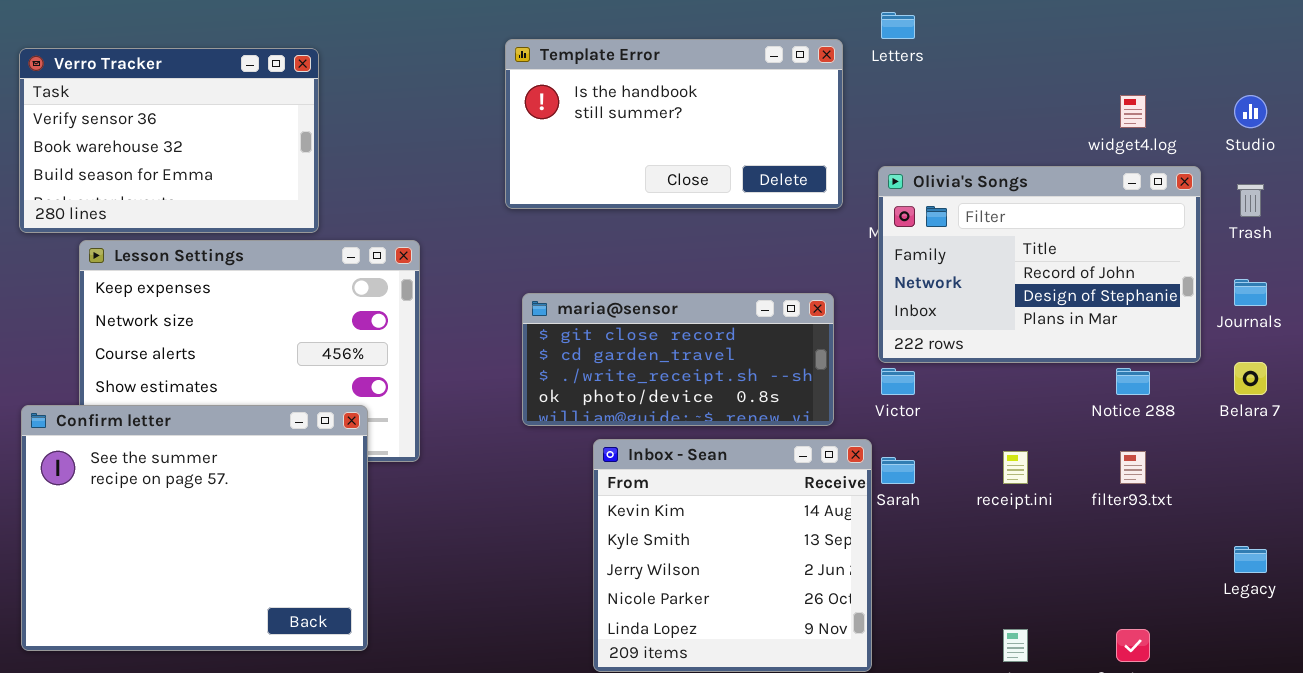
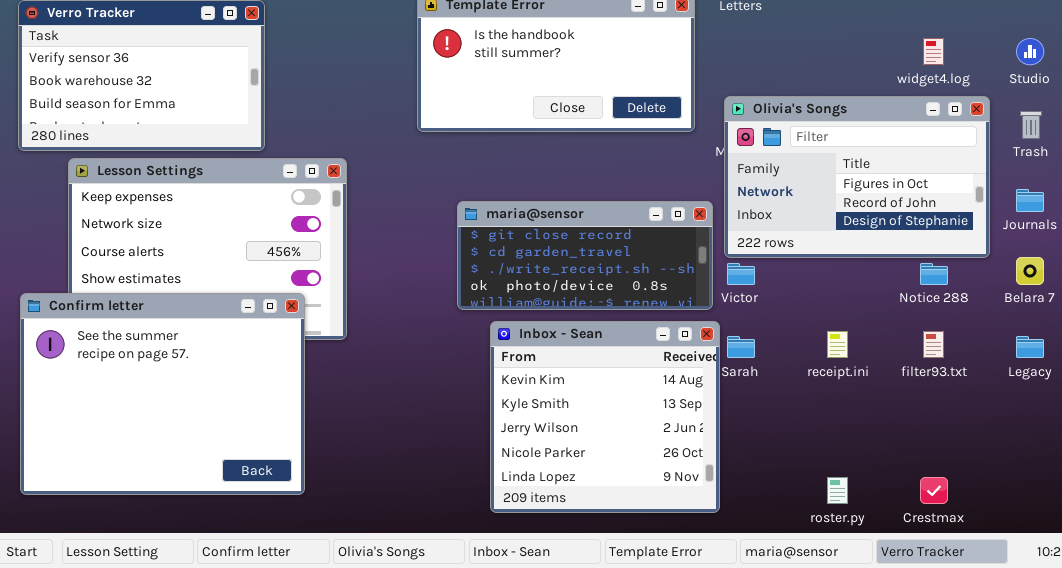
Olivia's Songs: [878,166,1201,363] -> [724,96,990,258], scrolled up 1 row
maria@sensor: [522,293,834,426] -> [457,201,713,310], moved
Legacy: [1234,546,1267,573] -> [1016,336,1044,358], moved

